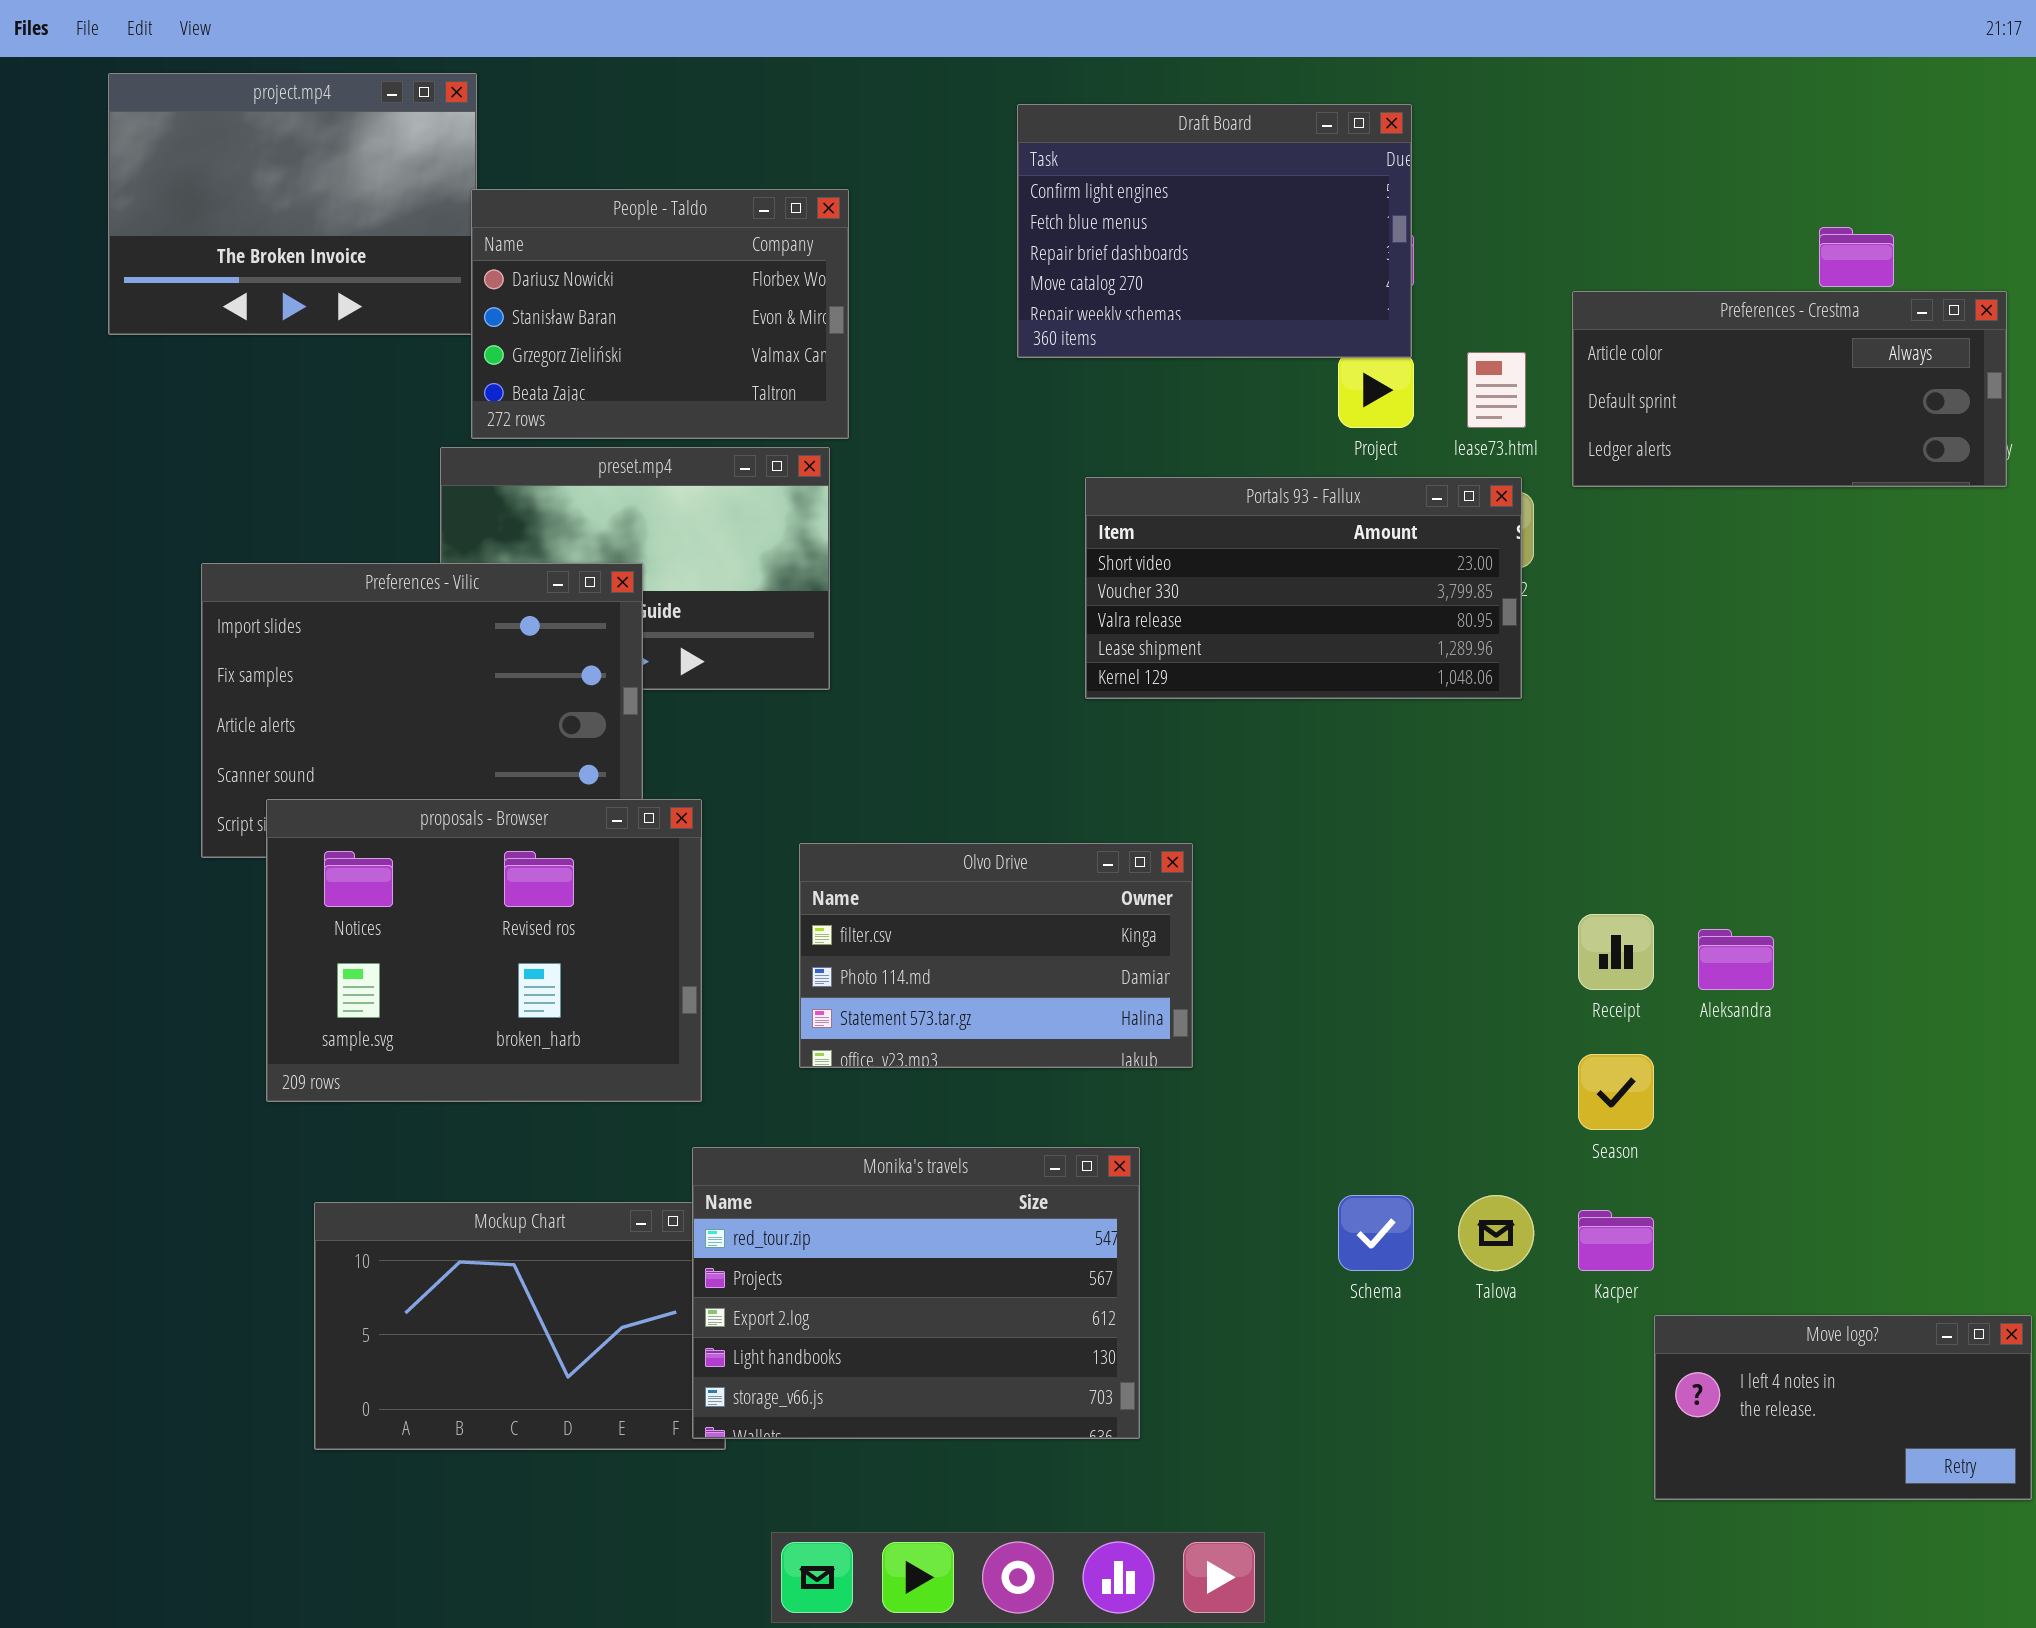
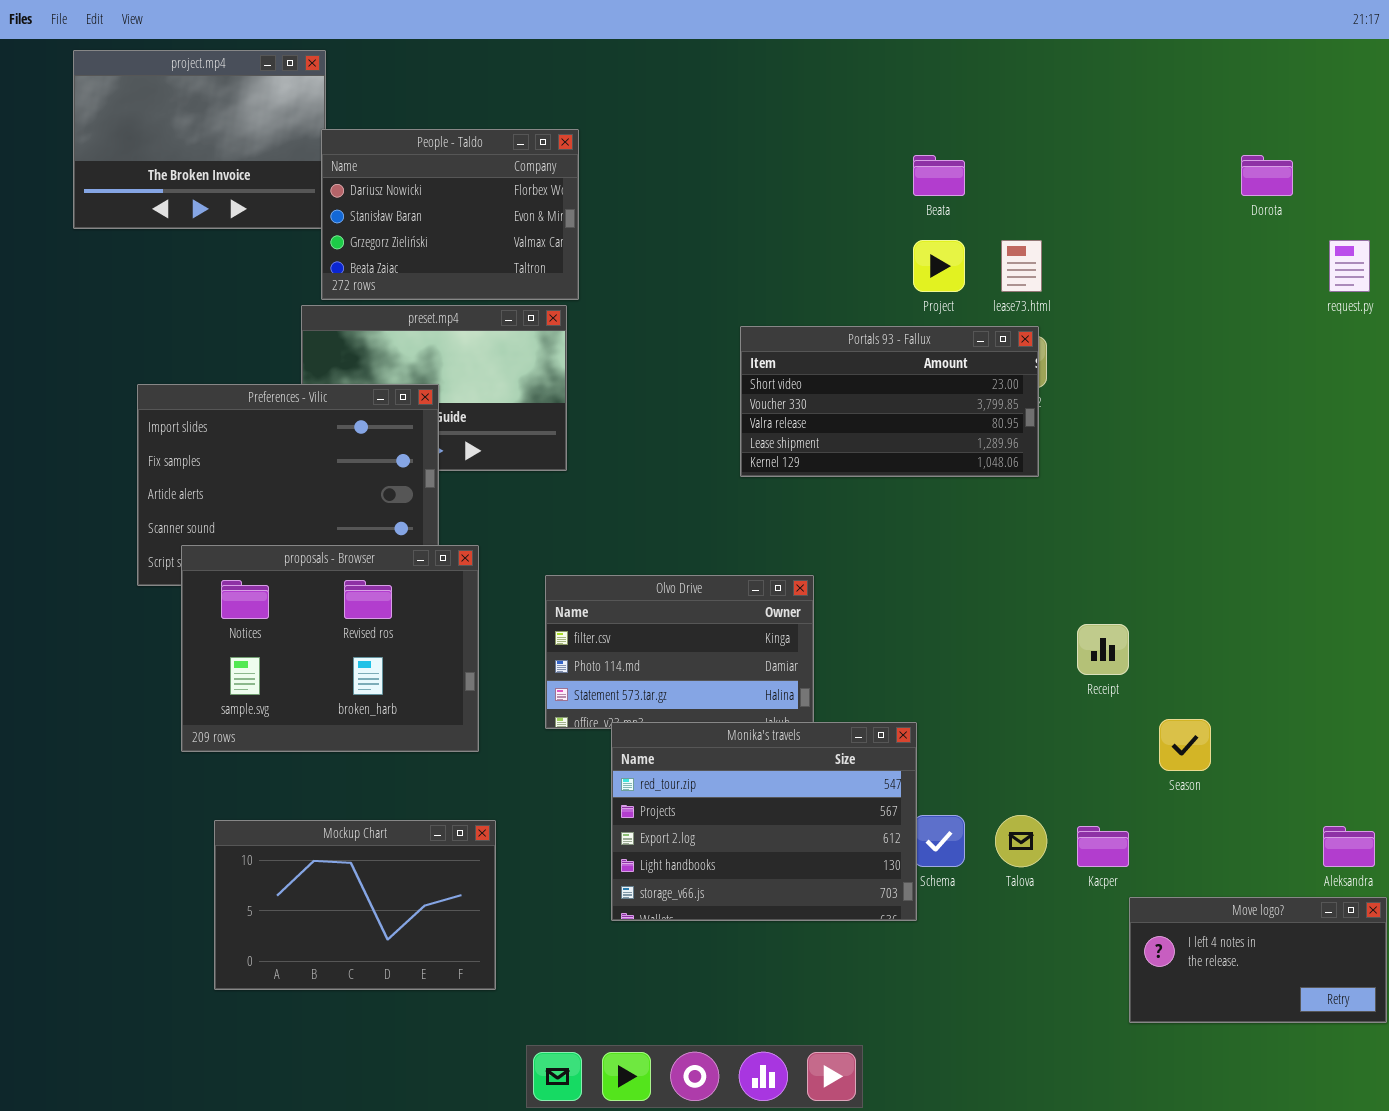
Draft Board: [1017,104,1412,358] -> none, closed
Preferences - Crestma: [1572,291,2007,487] -> none, closed
Aleksandra: [1698,929,1774,990] -> [1323,826,1375,867], moved
Season: [1578,1054,1654,1130] -> [1159,719,1211,771], moved
Monika's travels: [692,1147,1140,1439] -> [611,722,917,921], moved

